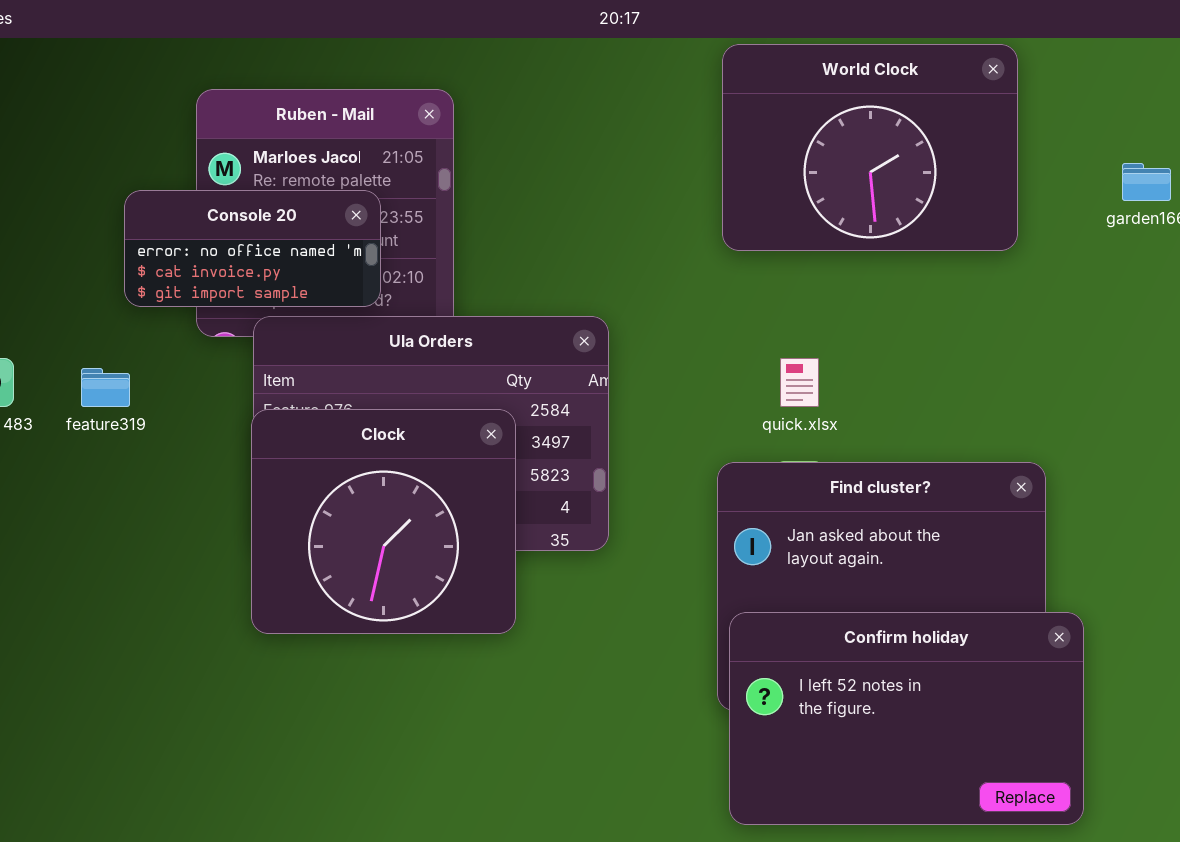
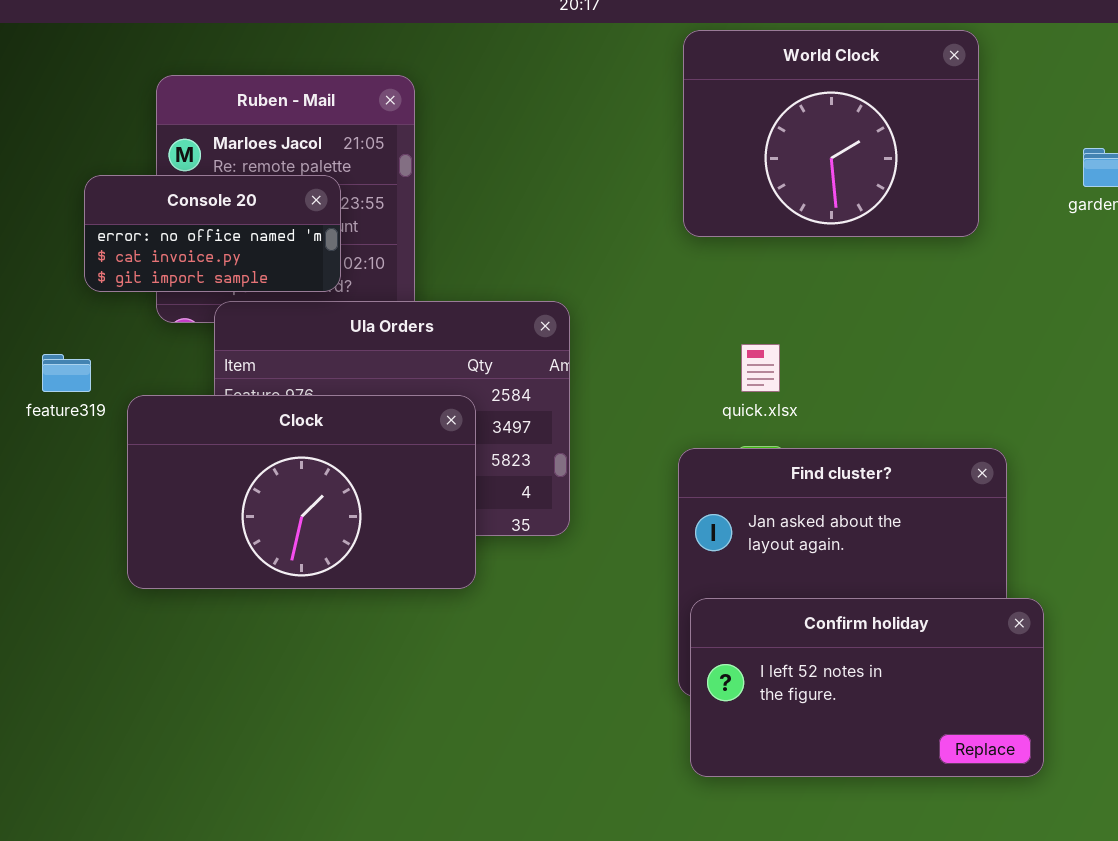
Clock: [251,409,516,634] -> [127,395,476,589], resized
Confirm holiday: [729,612,1084,825] -> [690,598,1044,777], resized

